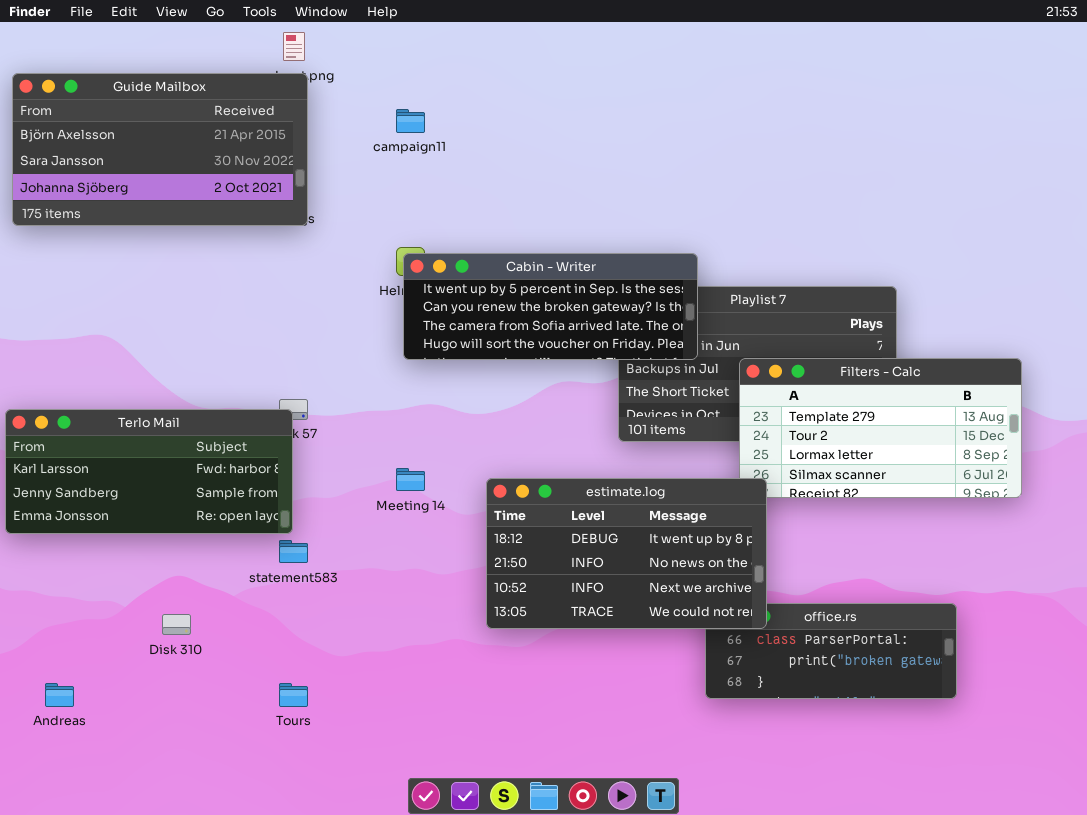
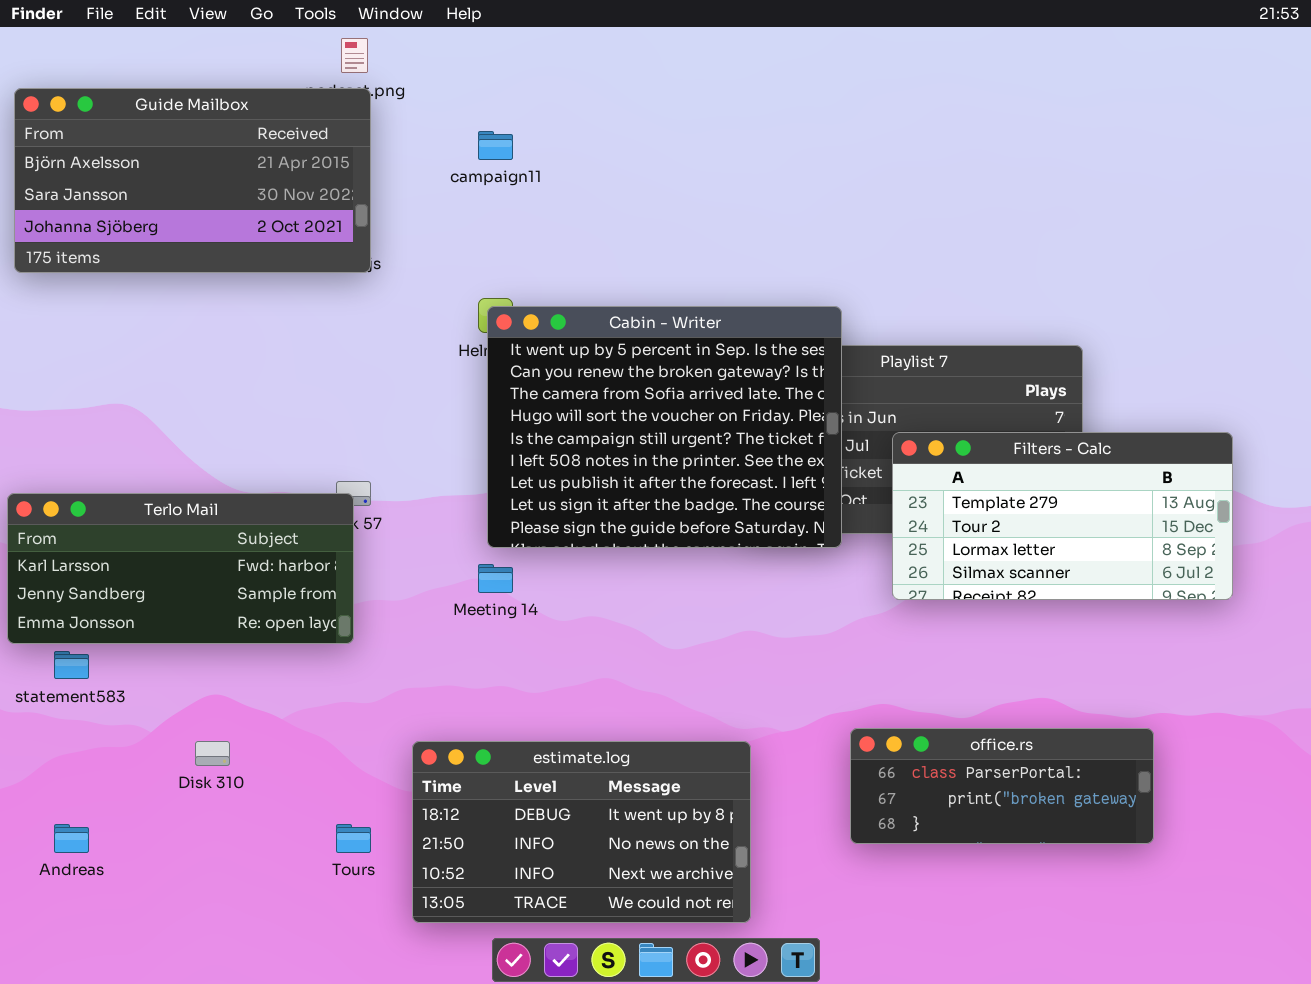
Cabin - Writer: [403,253,698,360] -> [487,306,842,548], resized
estimate.log: [486,478,767,629] -> [412,741,751,923], moved
statement583: [279,540,308,563] -> [54,651,89,679], moved

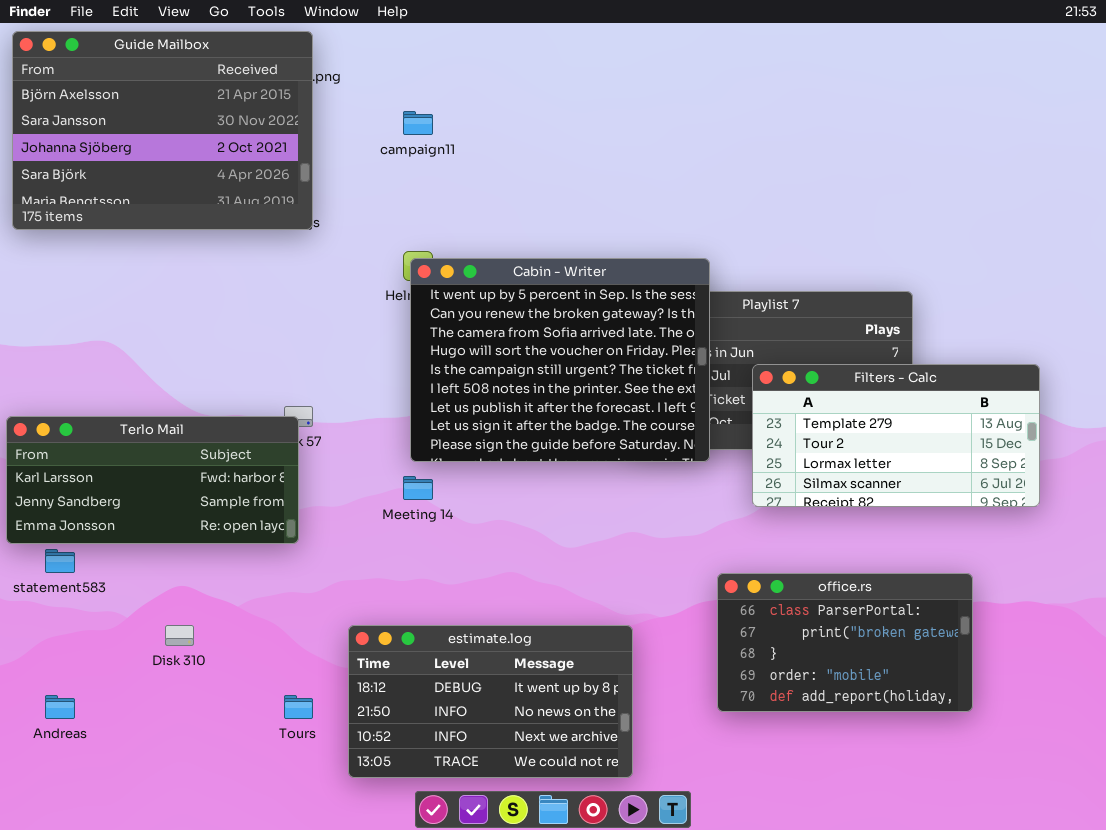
Guide Mailbox: [14,88,371,273] -> [12,31,313,230], resized
office.rs: [850,728,1154,844] -> [717,573,973,712], resized

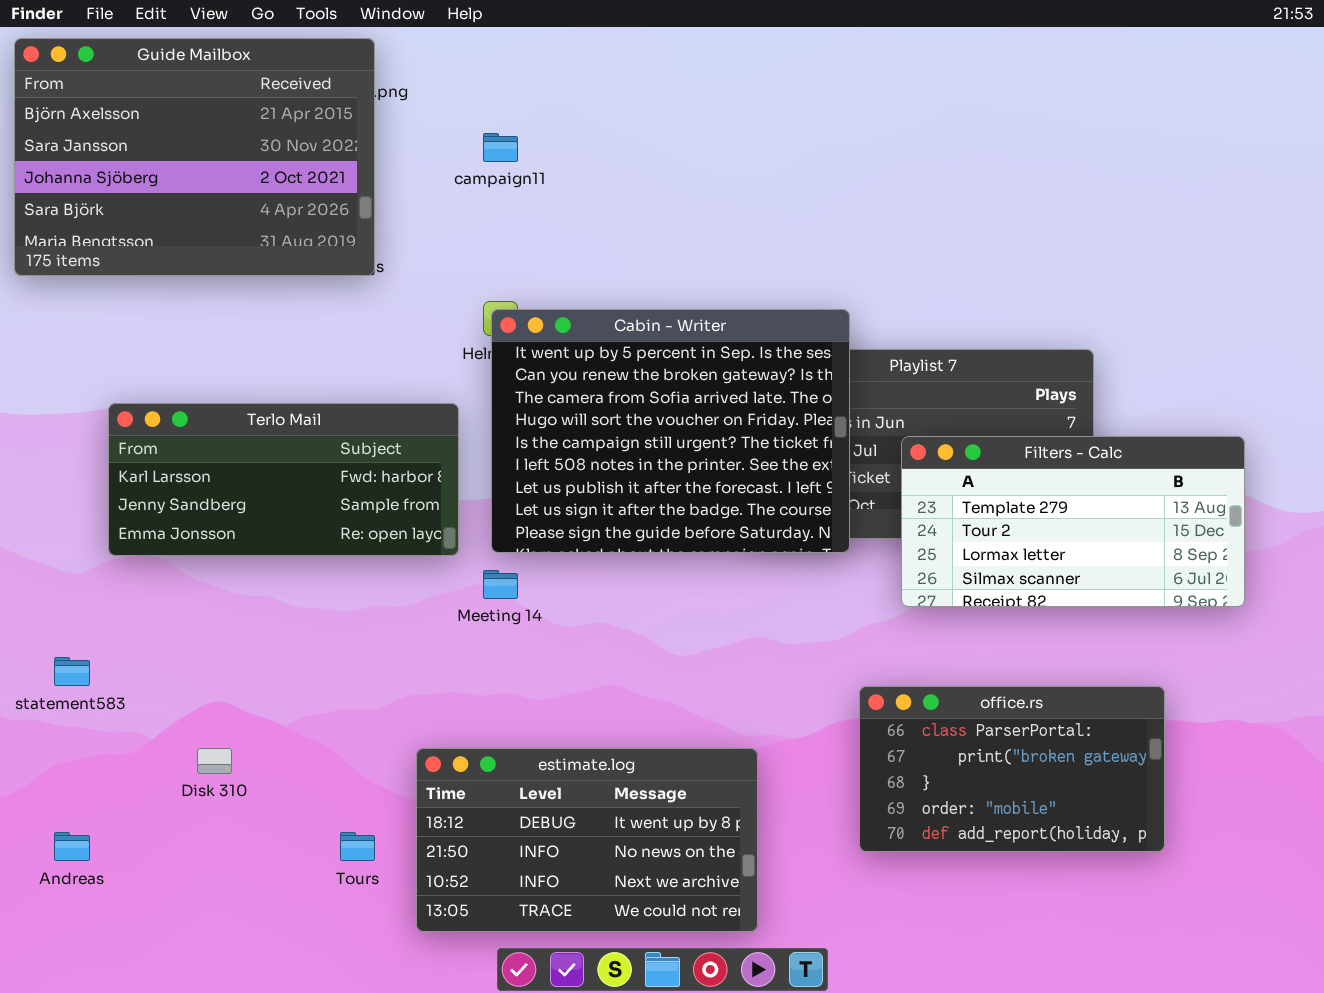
Terlo Mail: [6,416,299,544] -> [108,403,459,556], moved

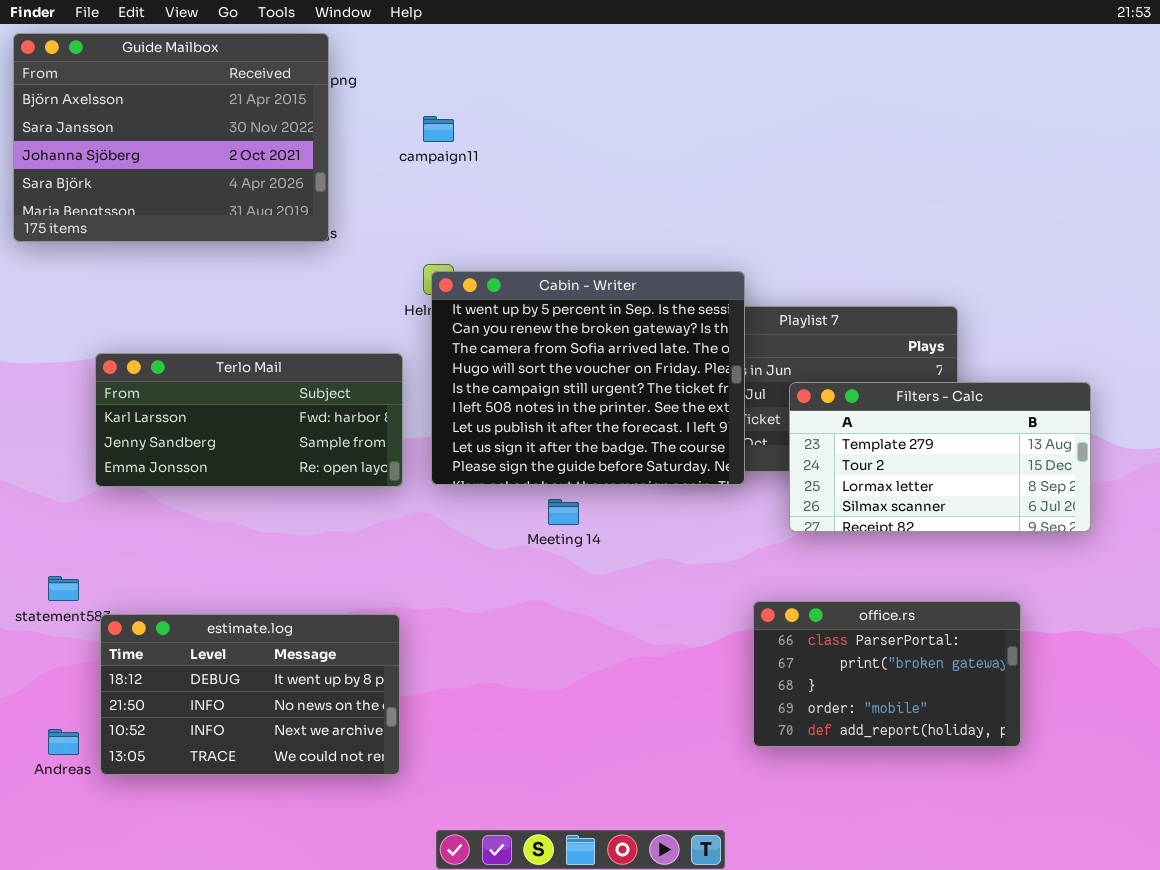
Meeting 14: [483,570,518,599] -> [548,499,579,525], moved
estimate.log: [416,748,758,932] -> [100,614,400,775], moved

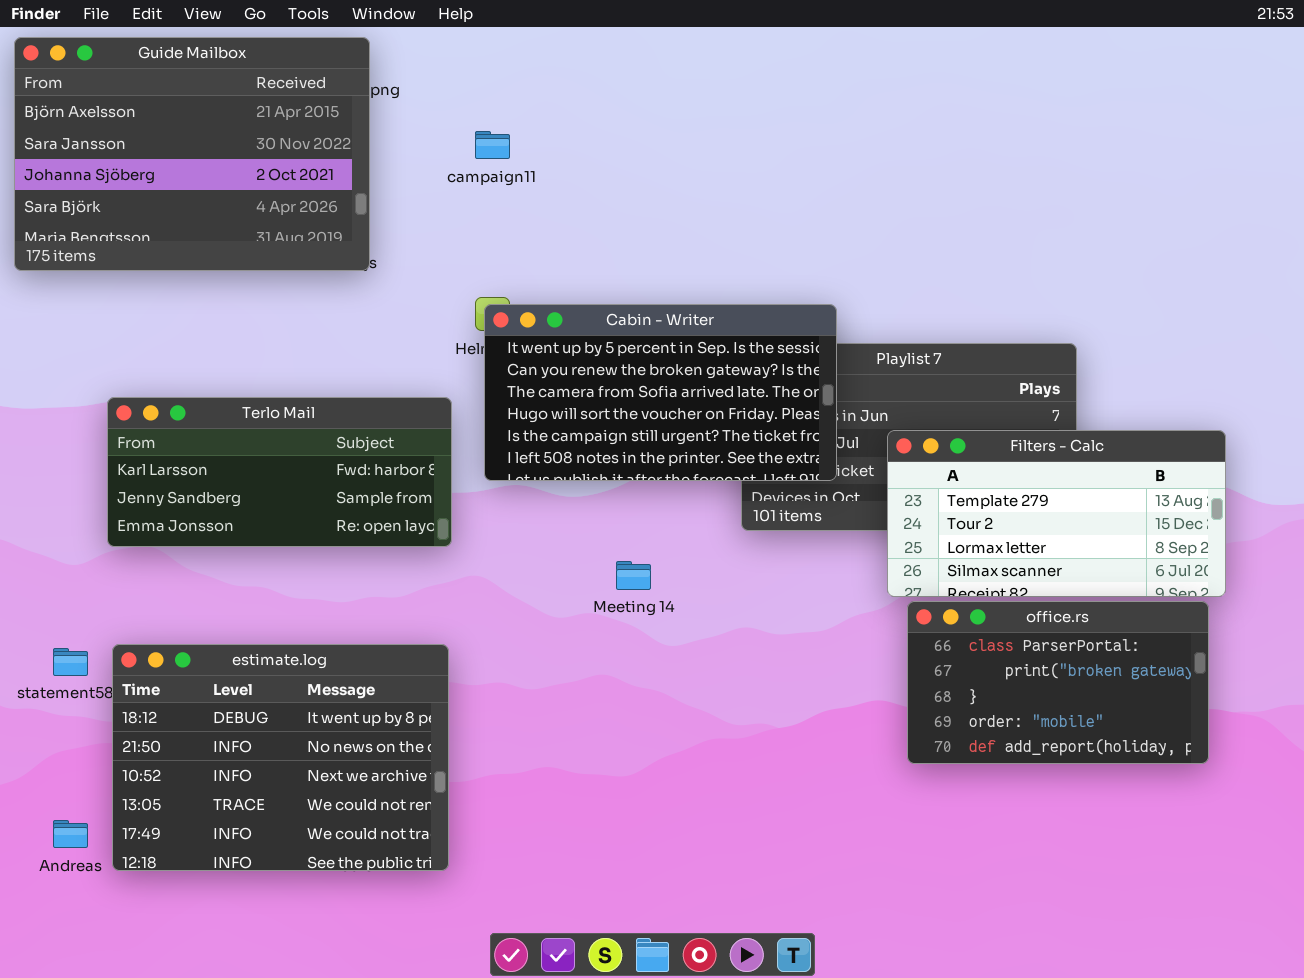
Cabin - Writer: [431,271,745,485] -> [484,304,837,481], resized
office.rs: [753,601,1021,747] -> [907,601,1209,764], moved
estimate.log: [100,614,400,775] -> [112,644,449,871], resized

